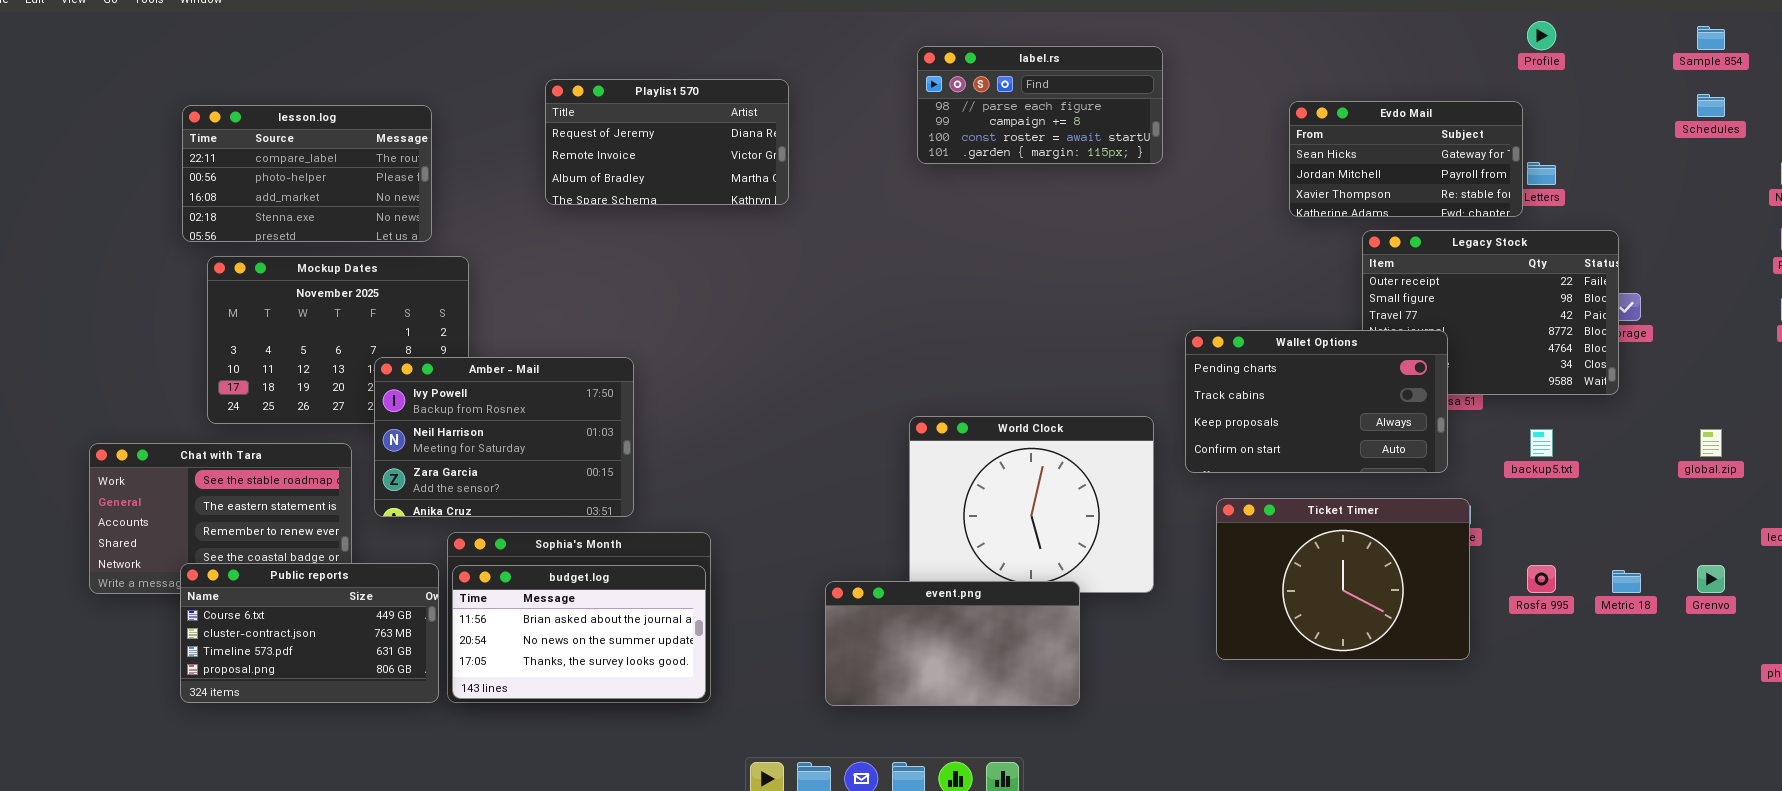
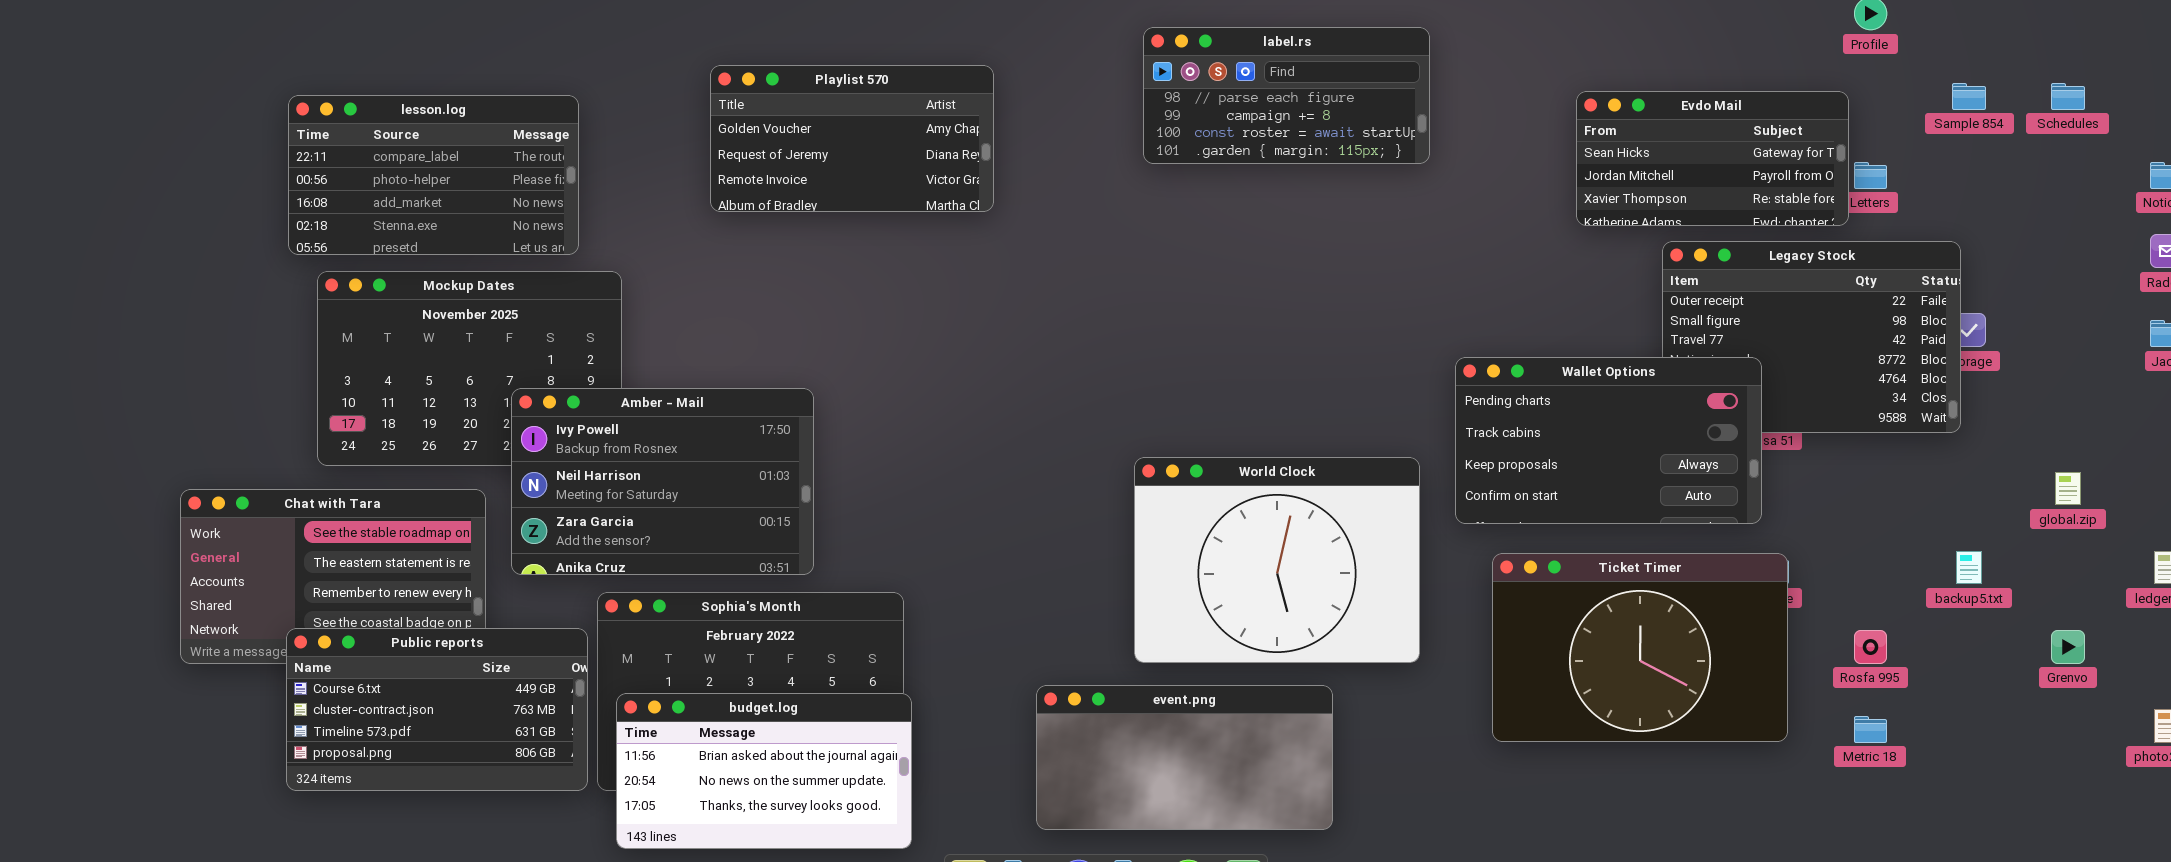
Sample 854: [1697,26,1725,50] -> [1952,83,1986,110], moved
Playlist 570: [545,79,789,205] -> [710,65,994,212], scrolled up 1 row
backup5.txt: [1530,429,1553,457] -> [1956,551,1982,584], moved
budget.log: [452,565,706,699] -> [616,693,912,849], moved
Metric 18: [1612,570,1641,593] -> [1854,716,1887,743], moved
event.png: [825,581,1080,706] -> [1036,685,1333,830], moved

